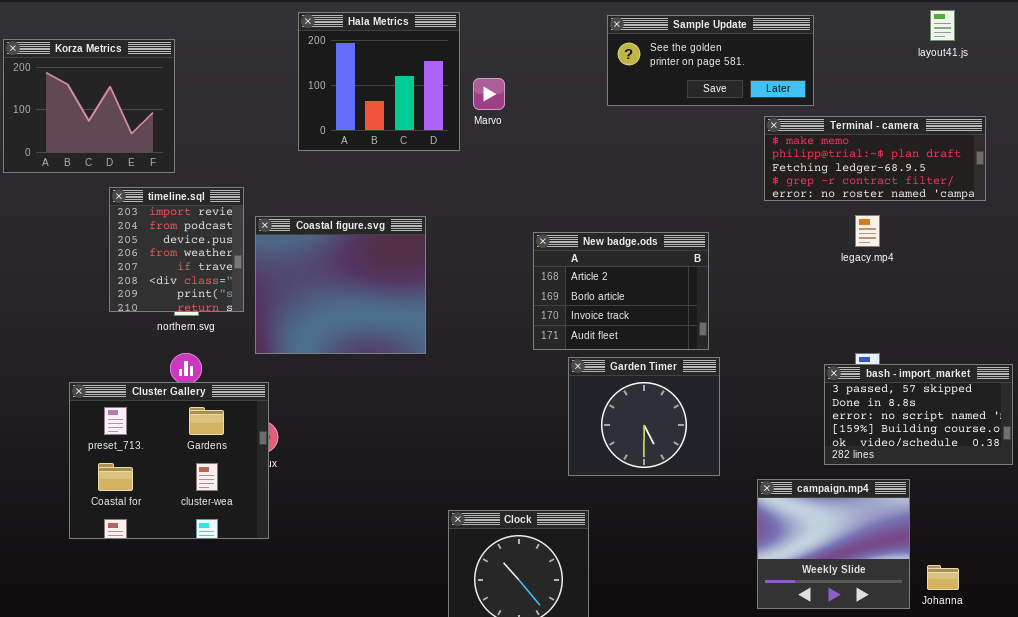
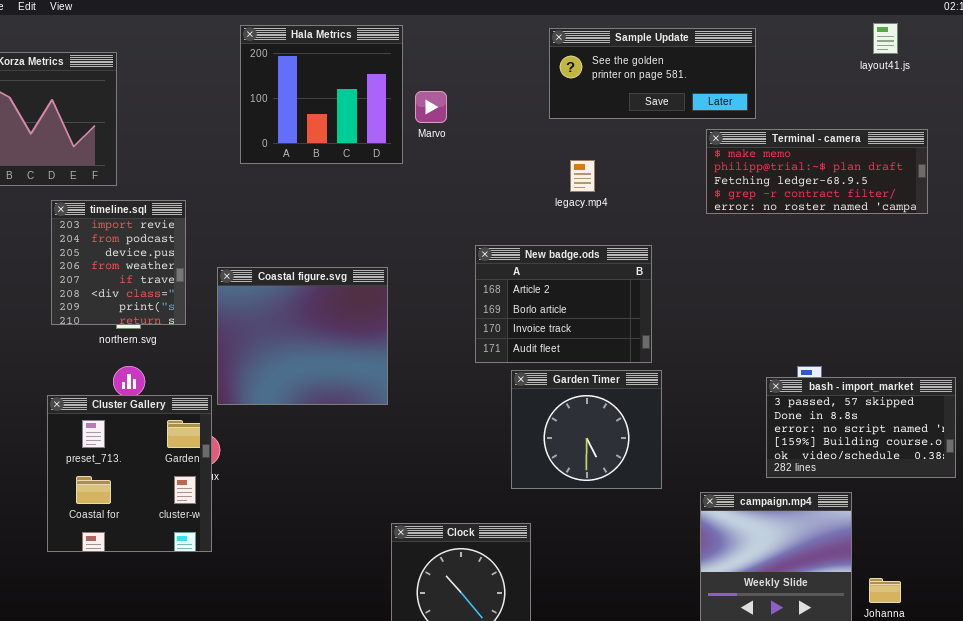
legacy.mp4: [855,215,880,247] -> [570,160,595,192], moved
Coastal figure.svg: [255,216,426,354] -> [217,267,388,405], moved
Cluster Gallery: [69,382,269,539] -> [47,395,212,552], resized

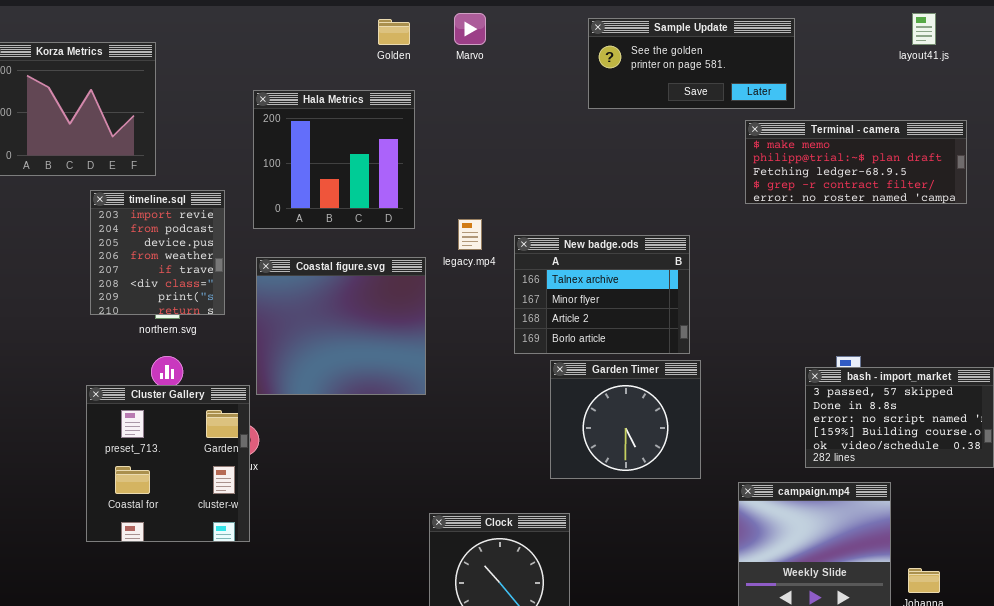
Hala Metrics: [240,25,403,164] -> [253,90,415,229], moved
Marvo: [415,91,447,123] -> [454,13,486,45], moved
legacy.mp4: [570,160,595,192] -> [458,219,482,250], moved
New badge.ods: [475,245,652,363] -> [514,235,690,354], scrolled up 2 rows

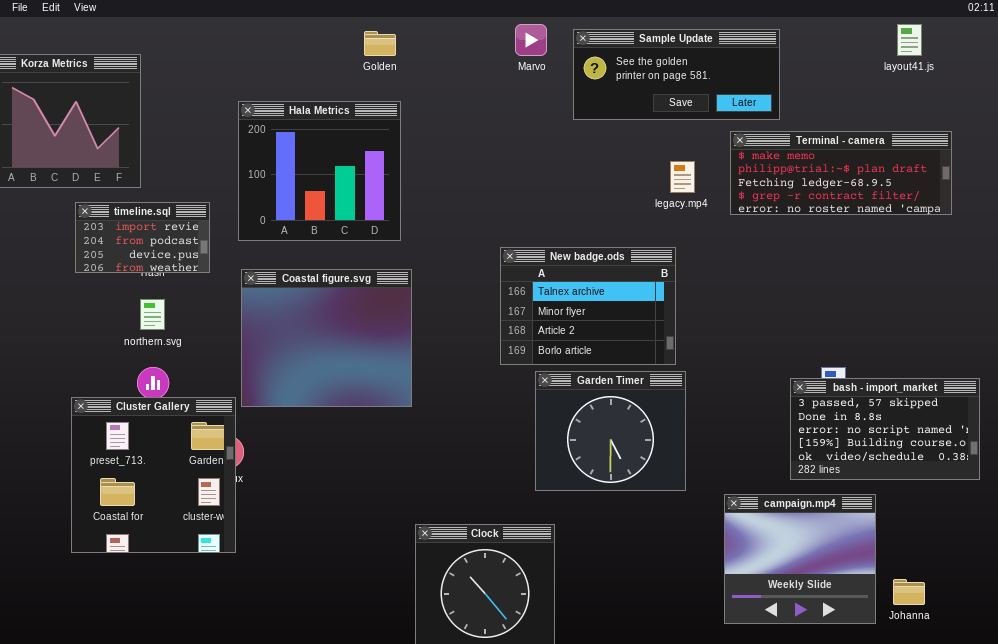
Marvo: [454,13,486,45] -> [515,24,547,56], moved
timeline.sql: [90,190,225,315] -> [75,202,210,273], resized
legacy.mp4: [458,219,482,250] -> [670,161,695,193], moved

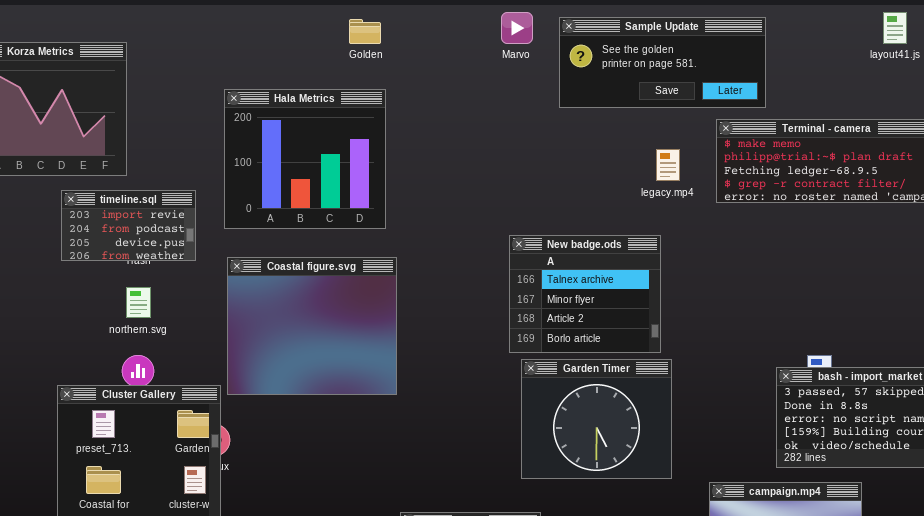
New badge.ods: [500,247,676,365] -> [509,235,661,353], resized

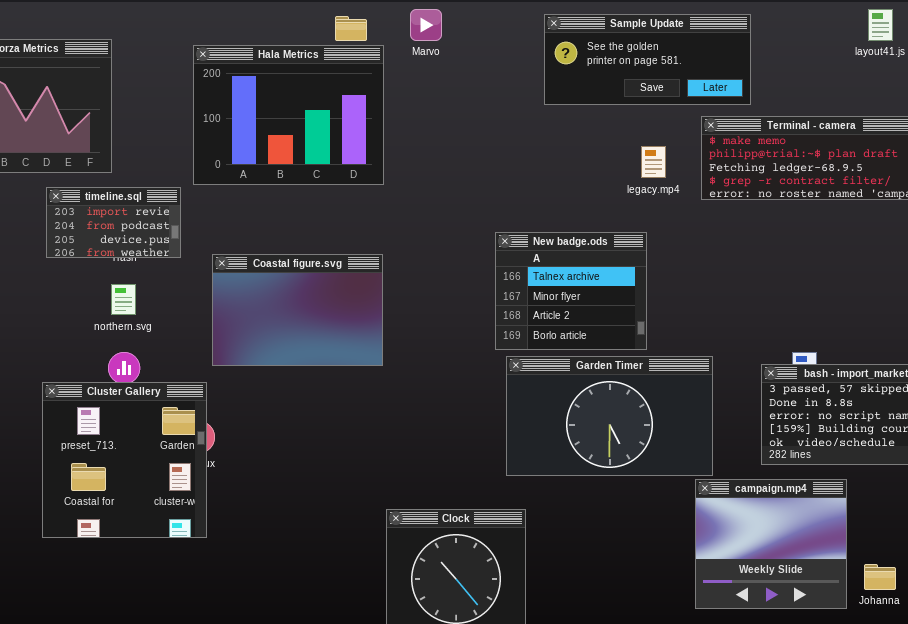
Marvo: [501,12,533,44] -> [410,9,442,41], moved
Hala Metrics: [224,89,386,229] -> [193,45,384,185], moved, resized
Coastal figure.svg: [227,257,397,395] -> [212,254,383,366], resized
Garden Timer: [521,359,672,479] -> [506,356,713,476], resized

